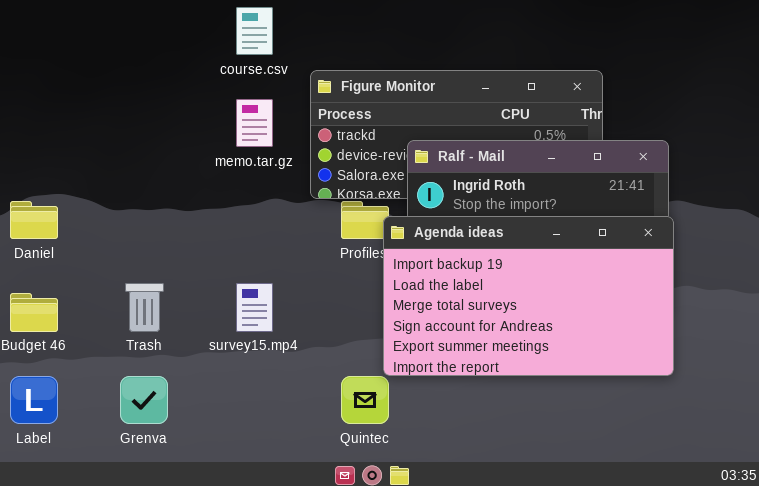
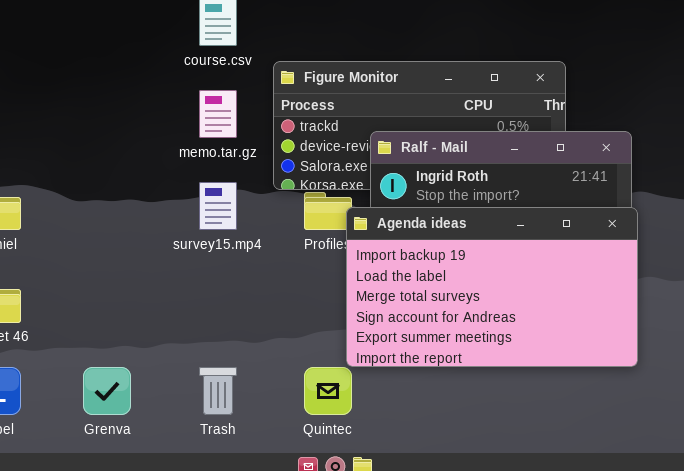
Trash: [125,283,164,332] -> [199,367,237,415], moved
survey15.mp4: [236,283,273,332] -> [199,182,237,230], moved

